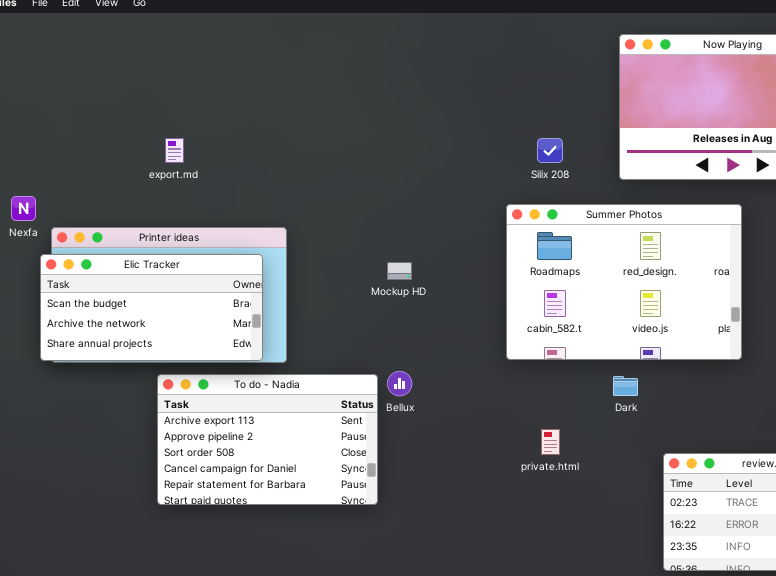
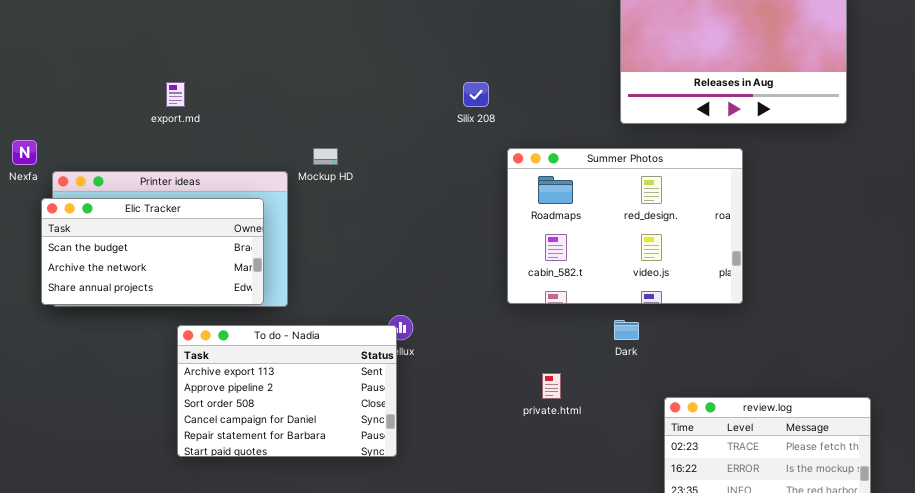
Silix 208: [537,138,563,163] -> [463,82,489,107], moved
Mockup HD: [387,262,412,280] -> [313,148,338,165], moved
To do - Nadia: [157,374,378,505] -> [177,325,397,457], moved

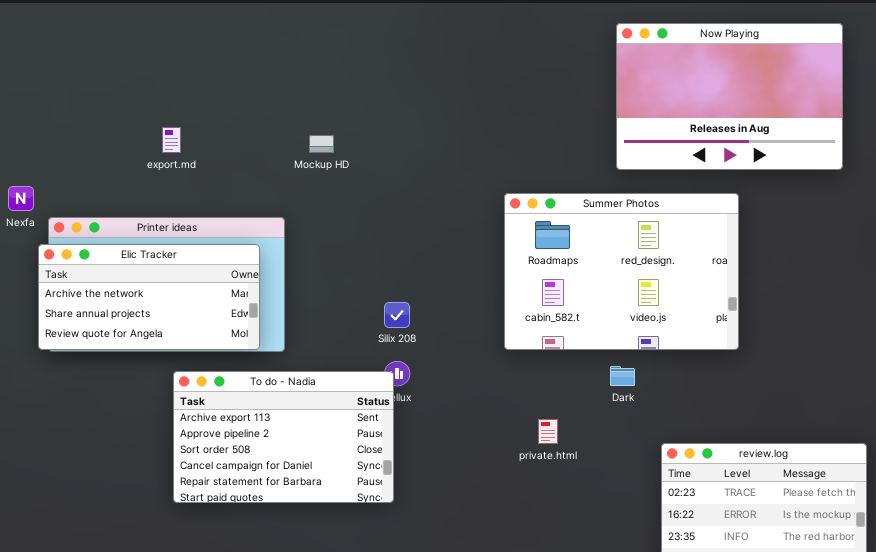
Silix 208: [463,82,489,107] -> [384,302,410,328], moved
Mockup HD: [313,148,338,165] -> [309,135,334,153], moved
Elic Tracker: [41,198,264,305] -> [38,244,260,350], scrolled down 1 row

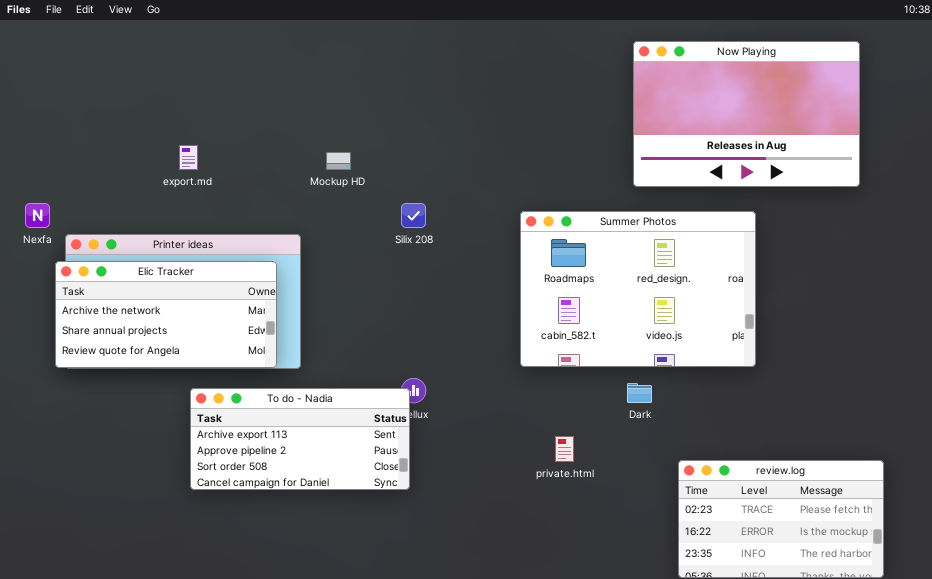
Silix 208: [384,302,410,328] -> [401,203,426,228], moved
To do - Nadia: [173,371,394,503] -> [190,388,410,490], resized

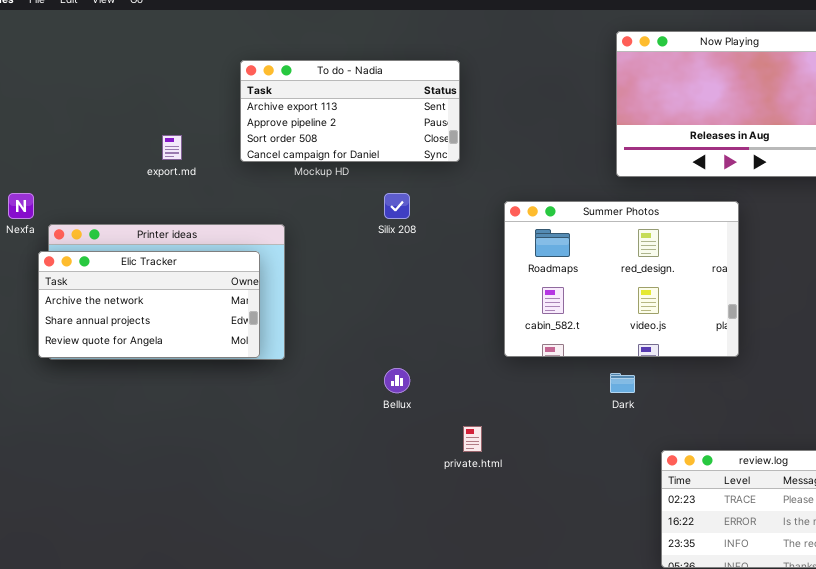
To do - Nadia: [190,388,410,490] -> [240,60,460,162], moved
private.html: [555,436,574,462] -> [463,426,482,452], moved

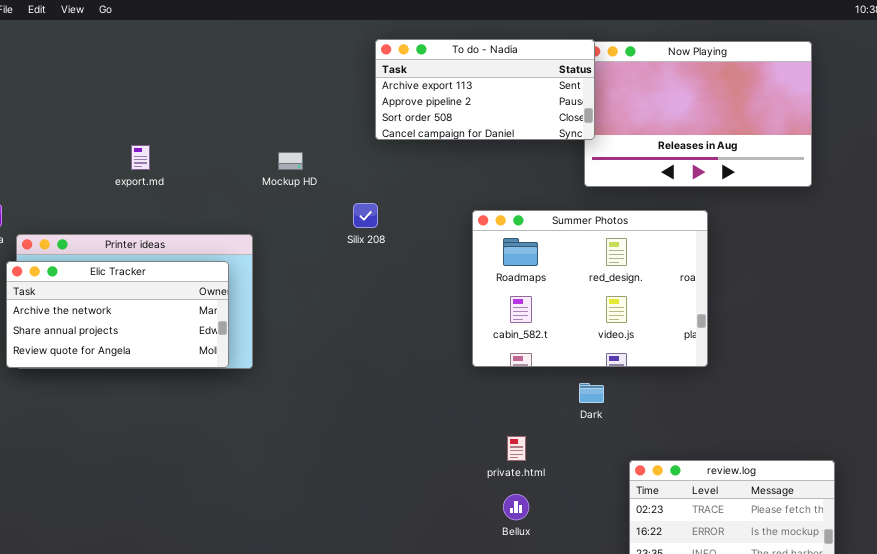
To do - Nadia: [240,60,460,162] -> [375,39,595,140], moved
Bellux: [384,368,410,393] -> [503,494,529,520], moved
private.html: [463,426,482,452] -> [507,436,526,461], moved

